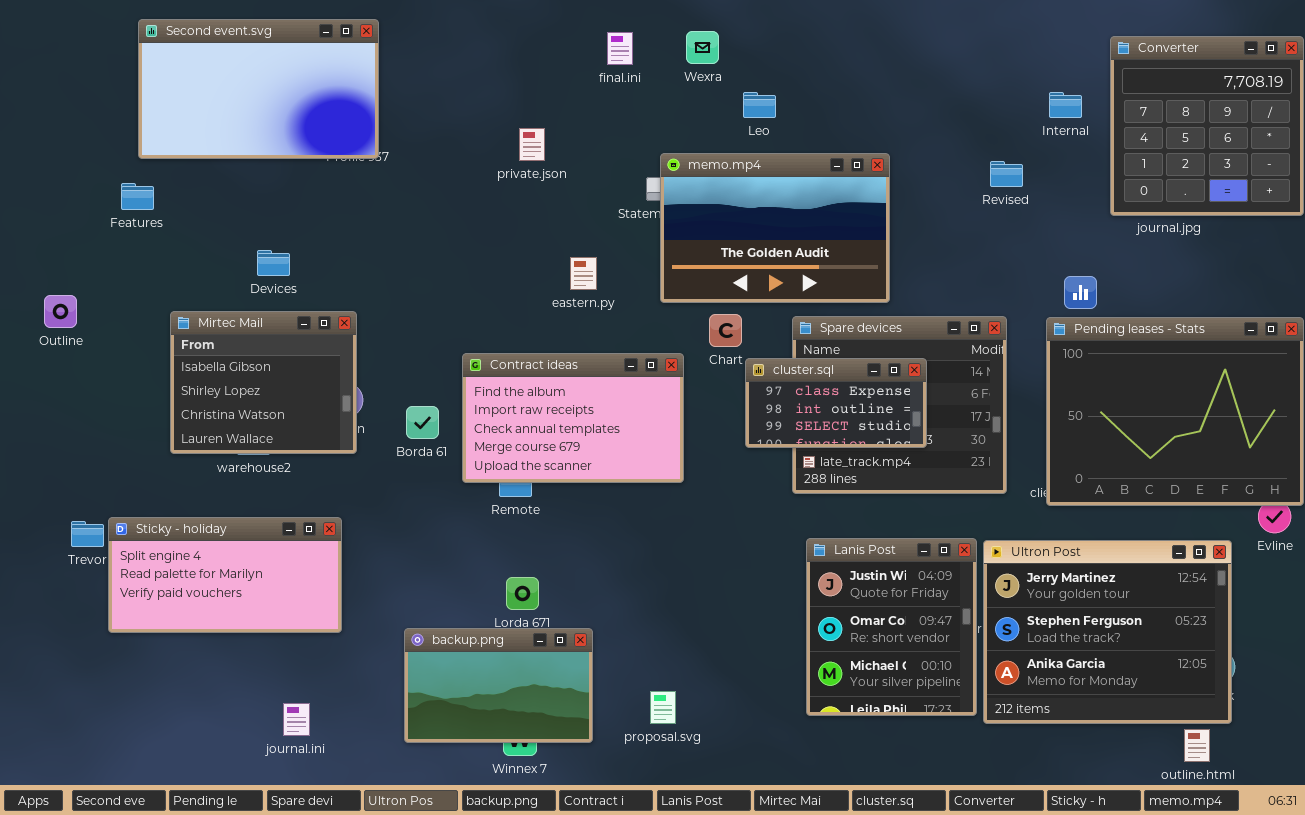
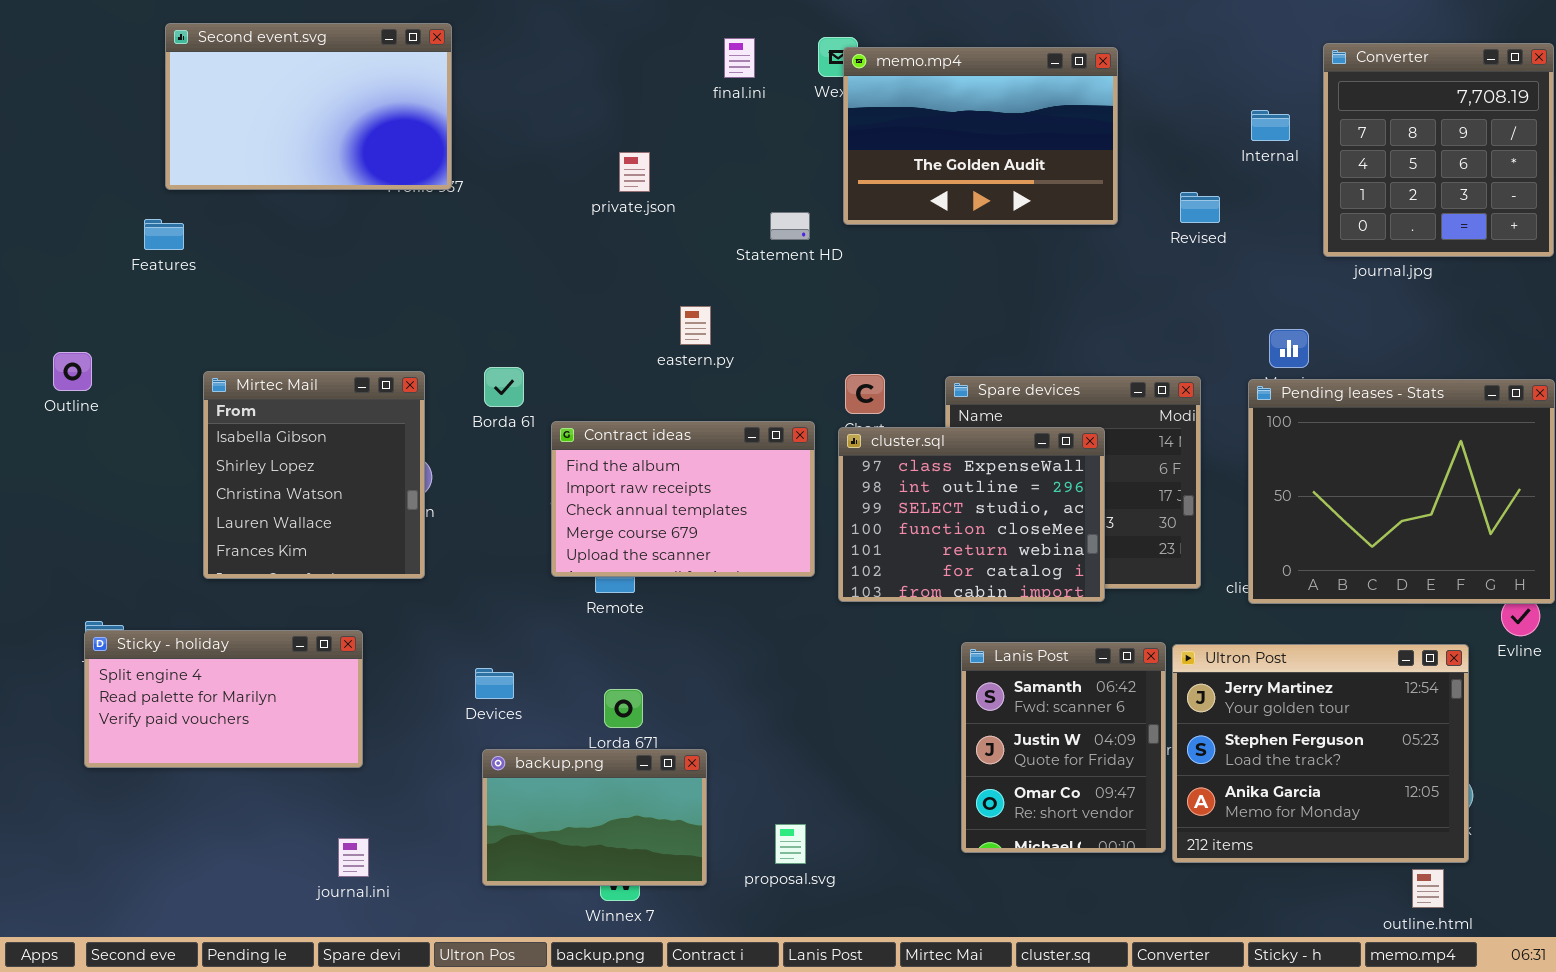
memo.mp4: [660,153,890,303] -> [843,47,1118,225], moved
Devices: [257,250,290,276] -> [475,668,514,699], moved
Mirtec Mail: [170,311,357,454] -> [203,371,425,579], resized
cluster.sql: [745,358,927,448] -> [838,427,1105,602], resized
Borda 61: [406,406,439,439] -> [484,367,524,407], moved
Sticky - holiday: [108,517,342,633] -> [84,630,363,768], moved
Lanis Post: [806,538,977,716] -> [961,642,1166,853], scrolled up 1 row

